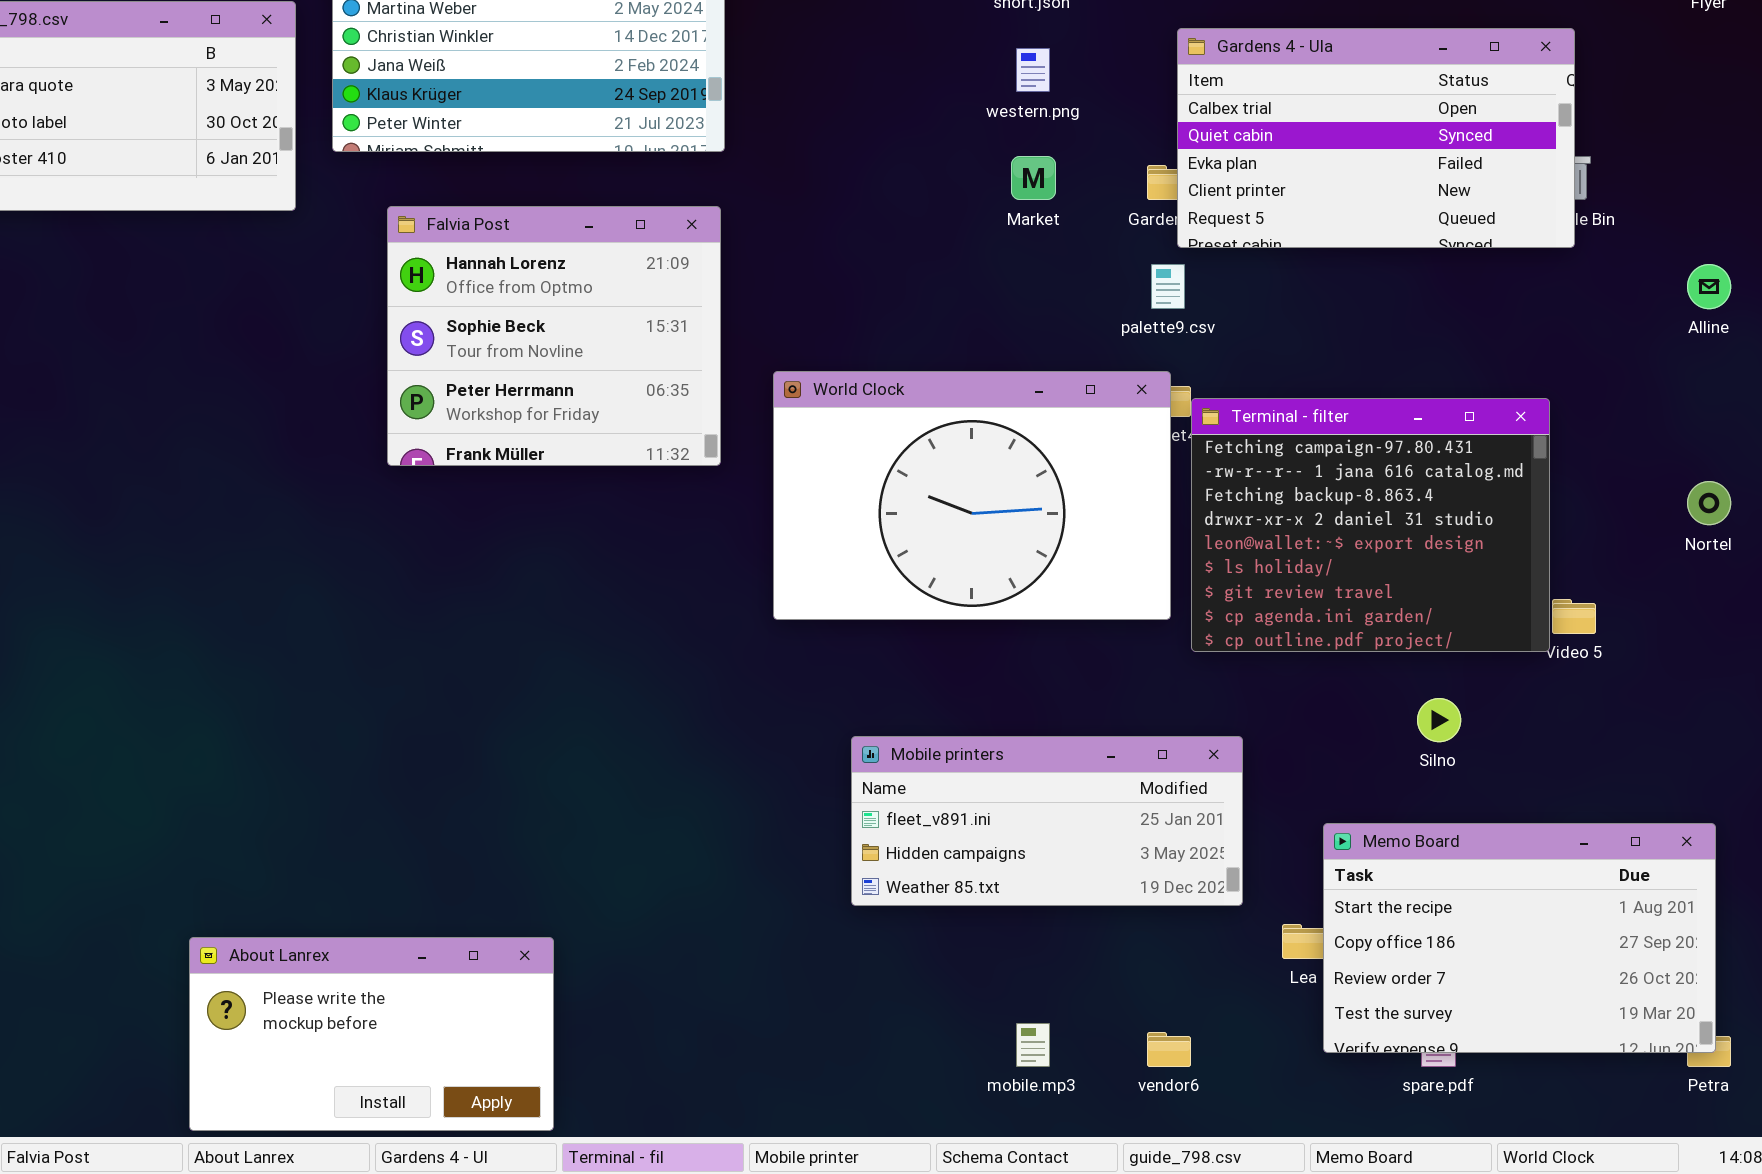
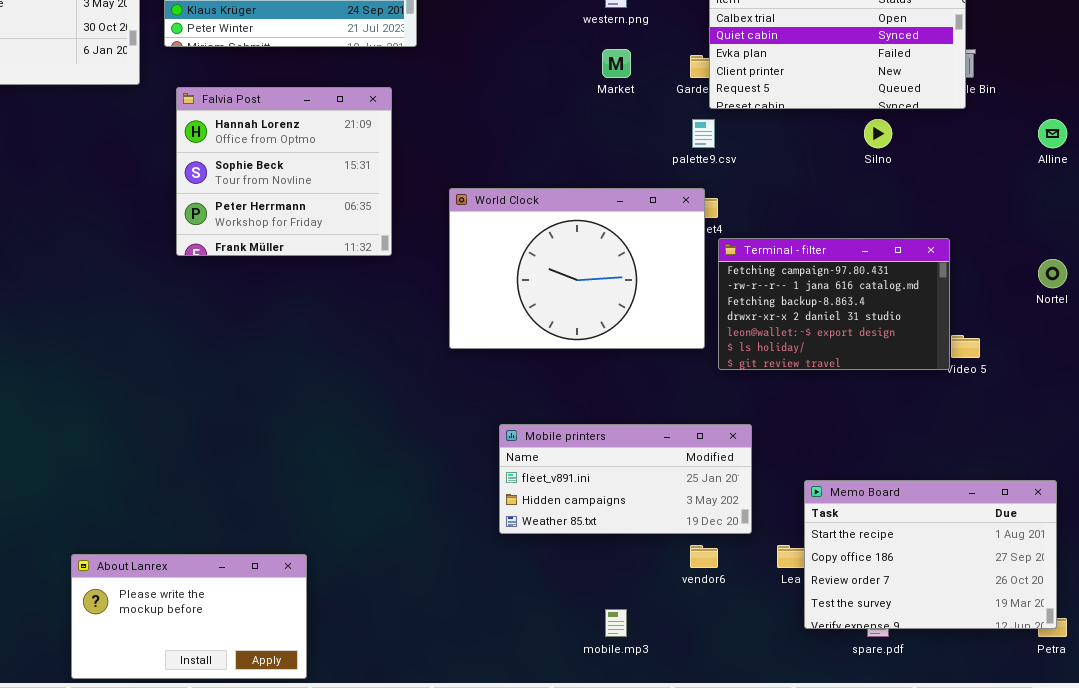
Falvia Post: [387,206,721,466] -> [176,87,392,256], moved
Terminal - filter: [1191,398,1550,652] -> [718,238,950,370], resized
Silno: [1417,698,1461,742] -> [864,119,892,148], moved
vendor6: [1147,1032,1191,1067] -> [690,545,718,568], moved

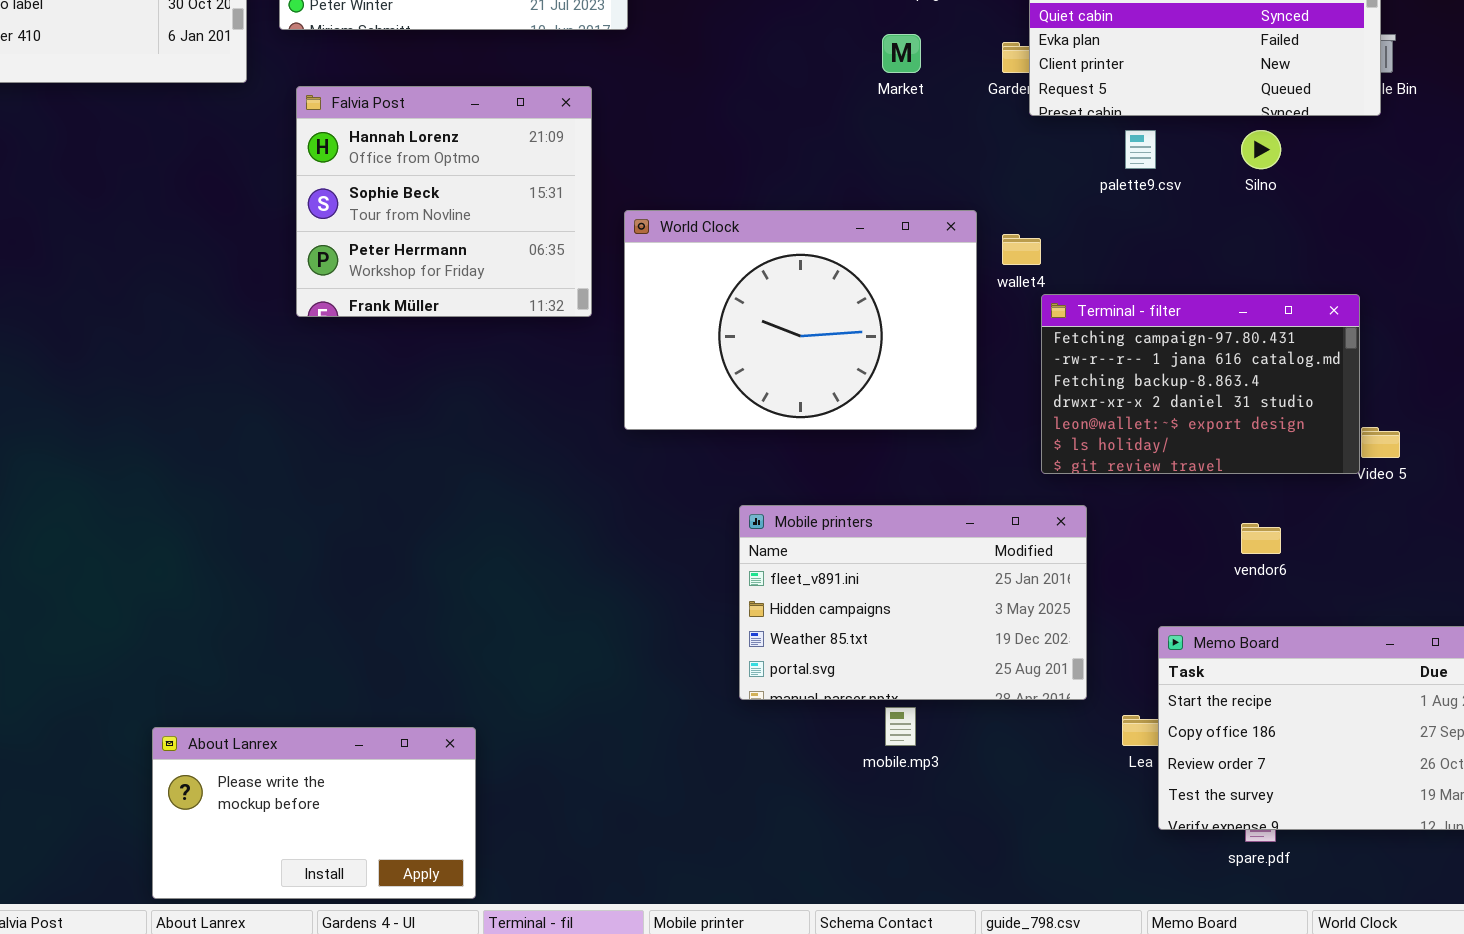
palette9.csv: [692,119,715,148] -> [1125,130,1156,169], moved
World Clock: [449,188,705,349] -> [624,210,977,430], moved
Mobile printers: [499,424,752,534] -> [739,505,1087,700], resized
vendor6: [690,545,718,568] -> [1241,523,1281,554], moved
mobile.mp3: [605,609,627,637] -> [885,707,916,746], moved

